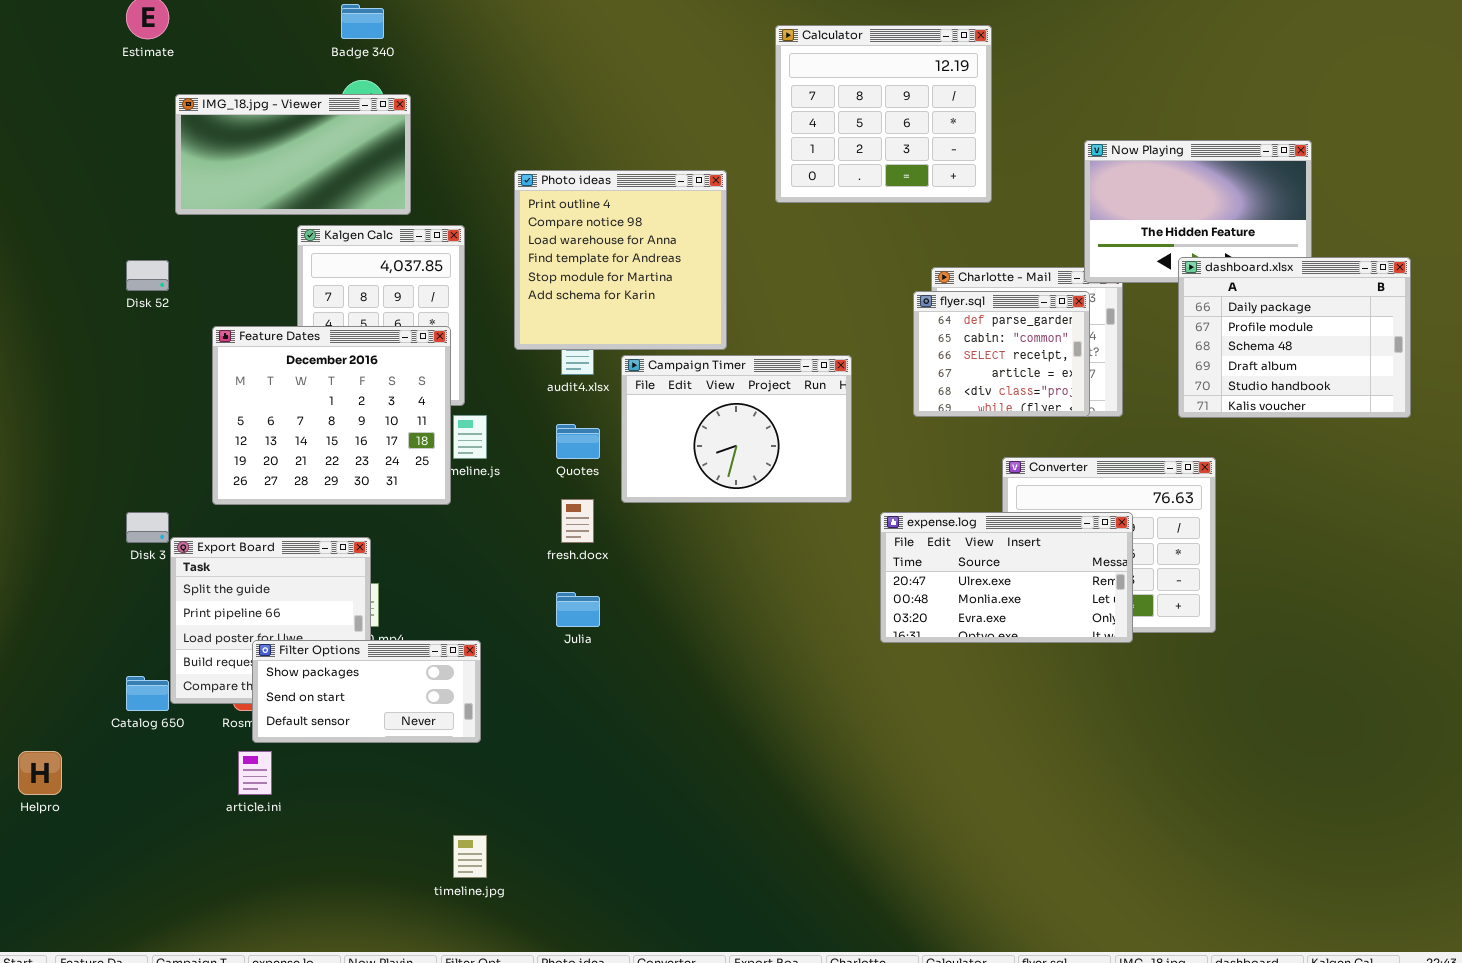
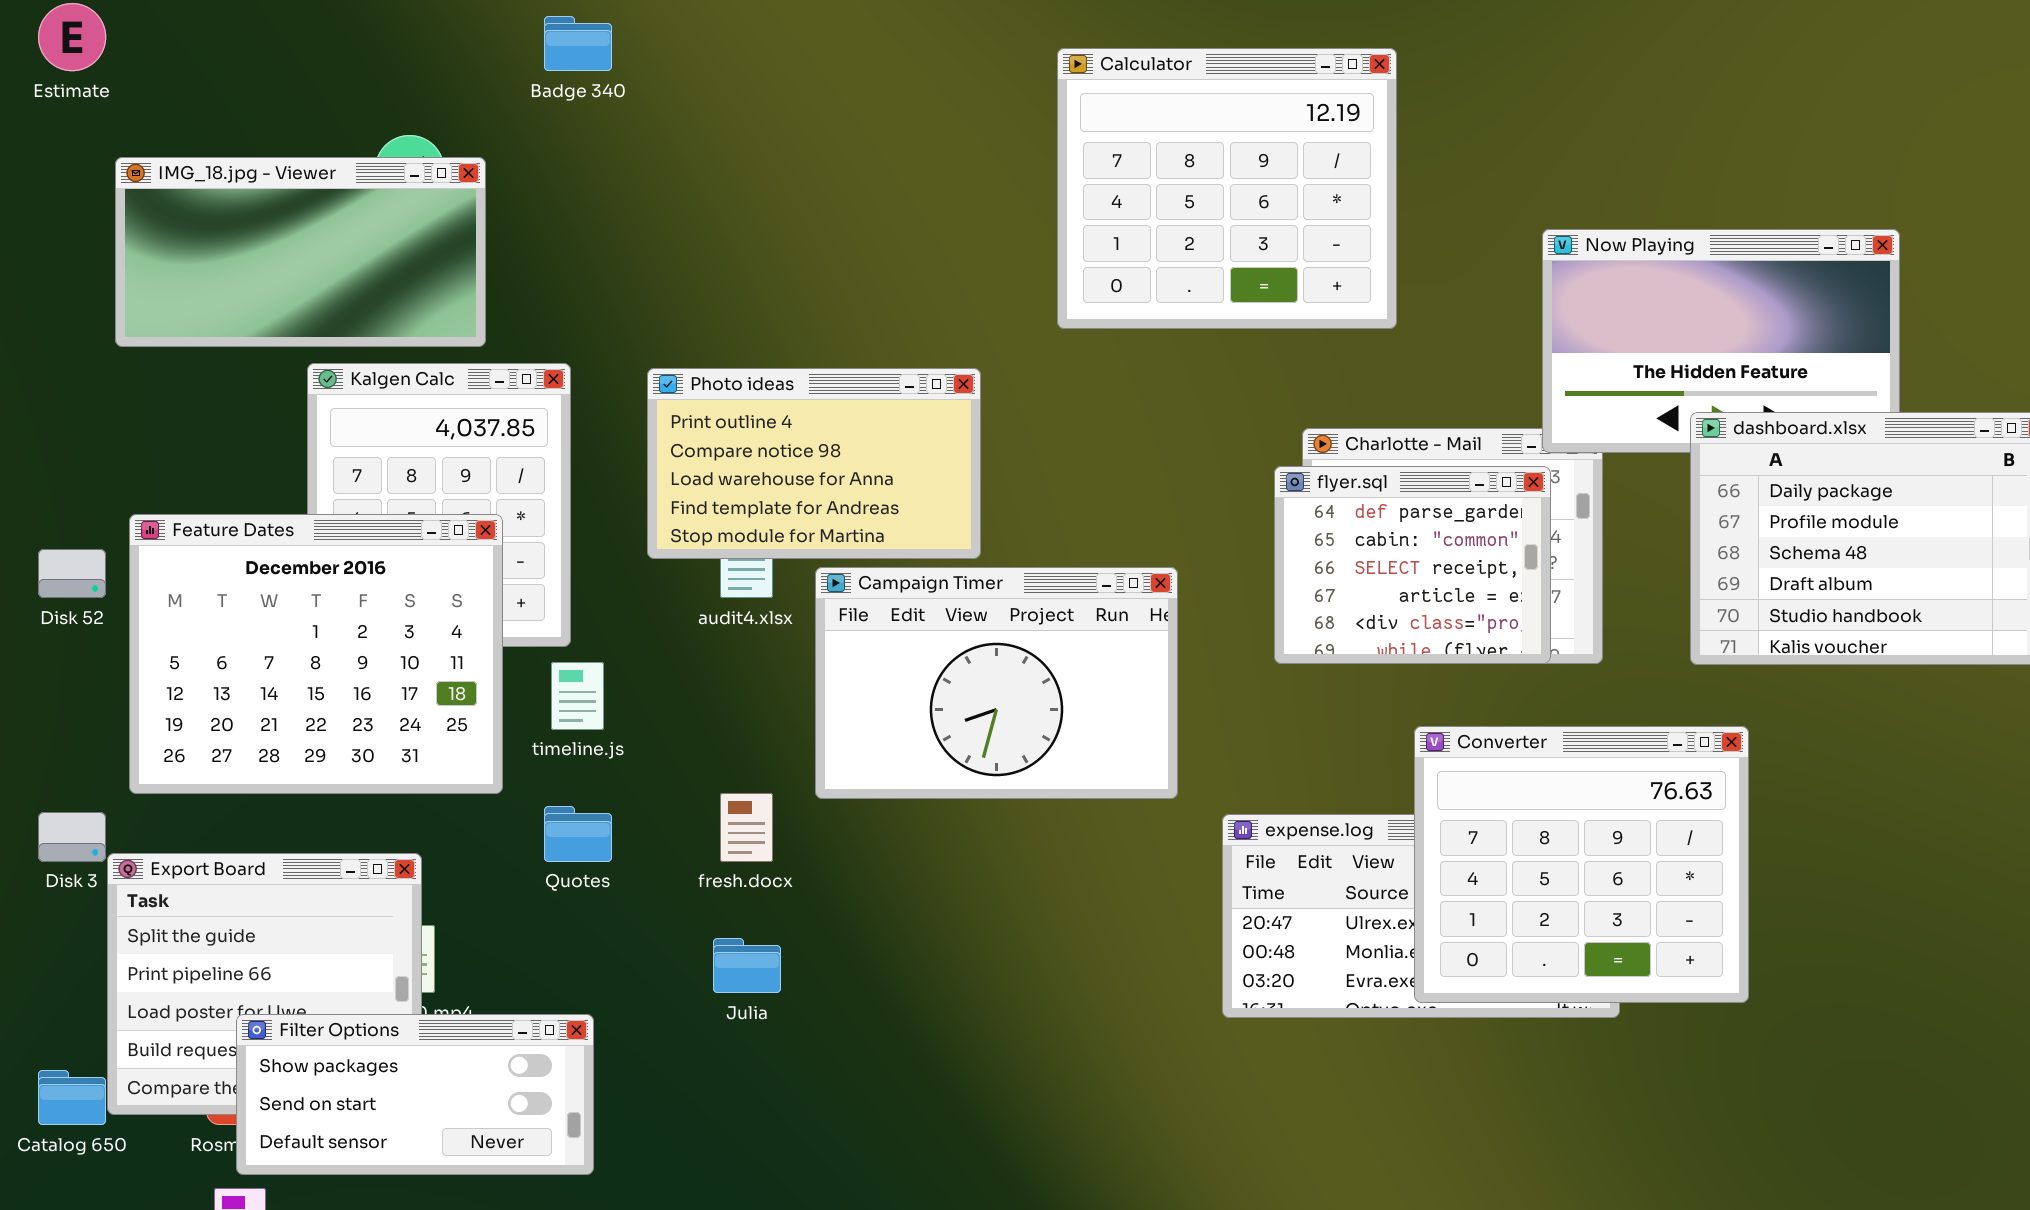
Badge 340: [341,4,384,39] -> [544,16,612,71], moved
Photo ideas: [514,170,727,350] -> [647,368,981,559], resized
Disk 52: [126,260,169,291] -> [38,549,106,598], moved
Feature Dates: [212,326,451,505] -> [129,514,503,794], moved
Quotes: [556,424,600,459] -> [544,806,612,862], moved
Converter: [1002,457,1216,633] -> [1414,726,1749,1003], raised

